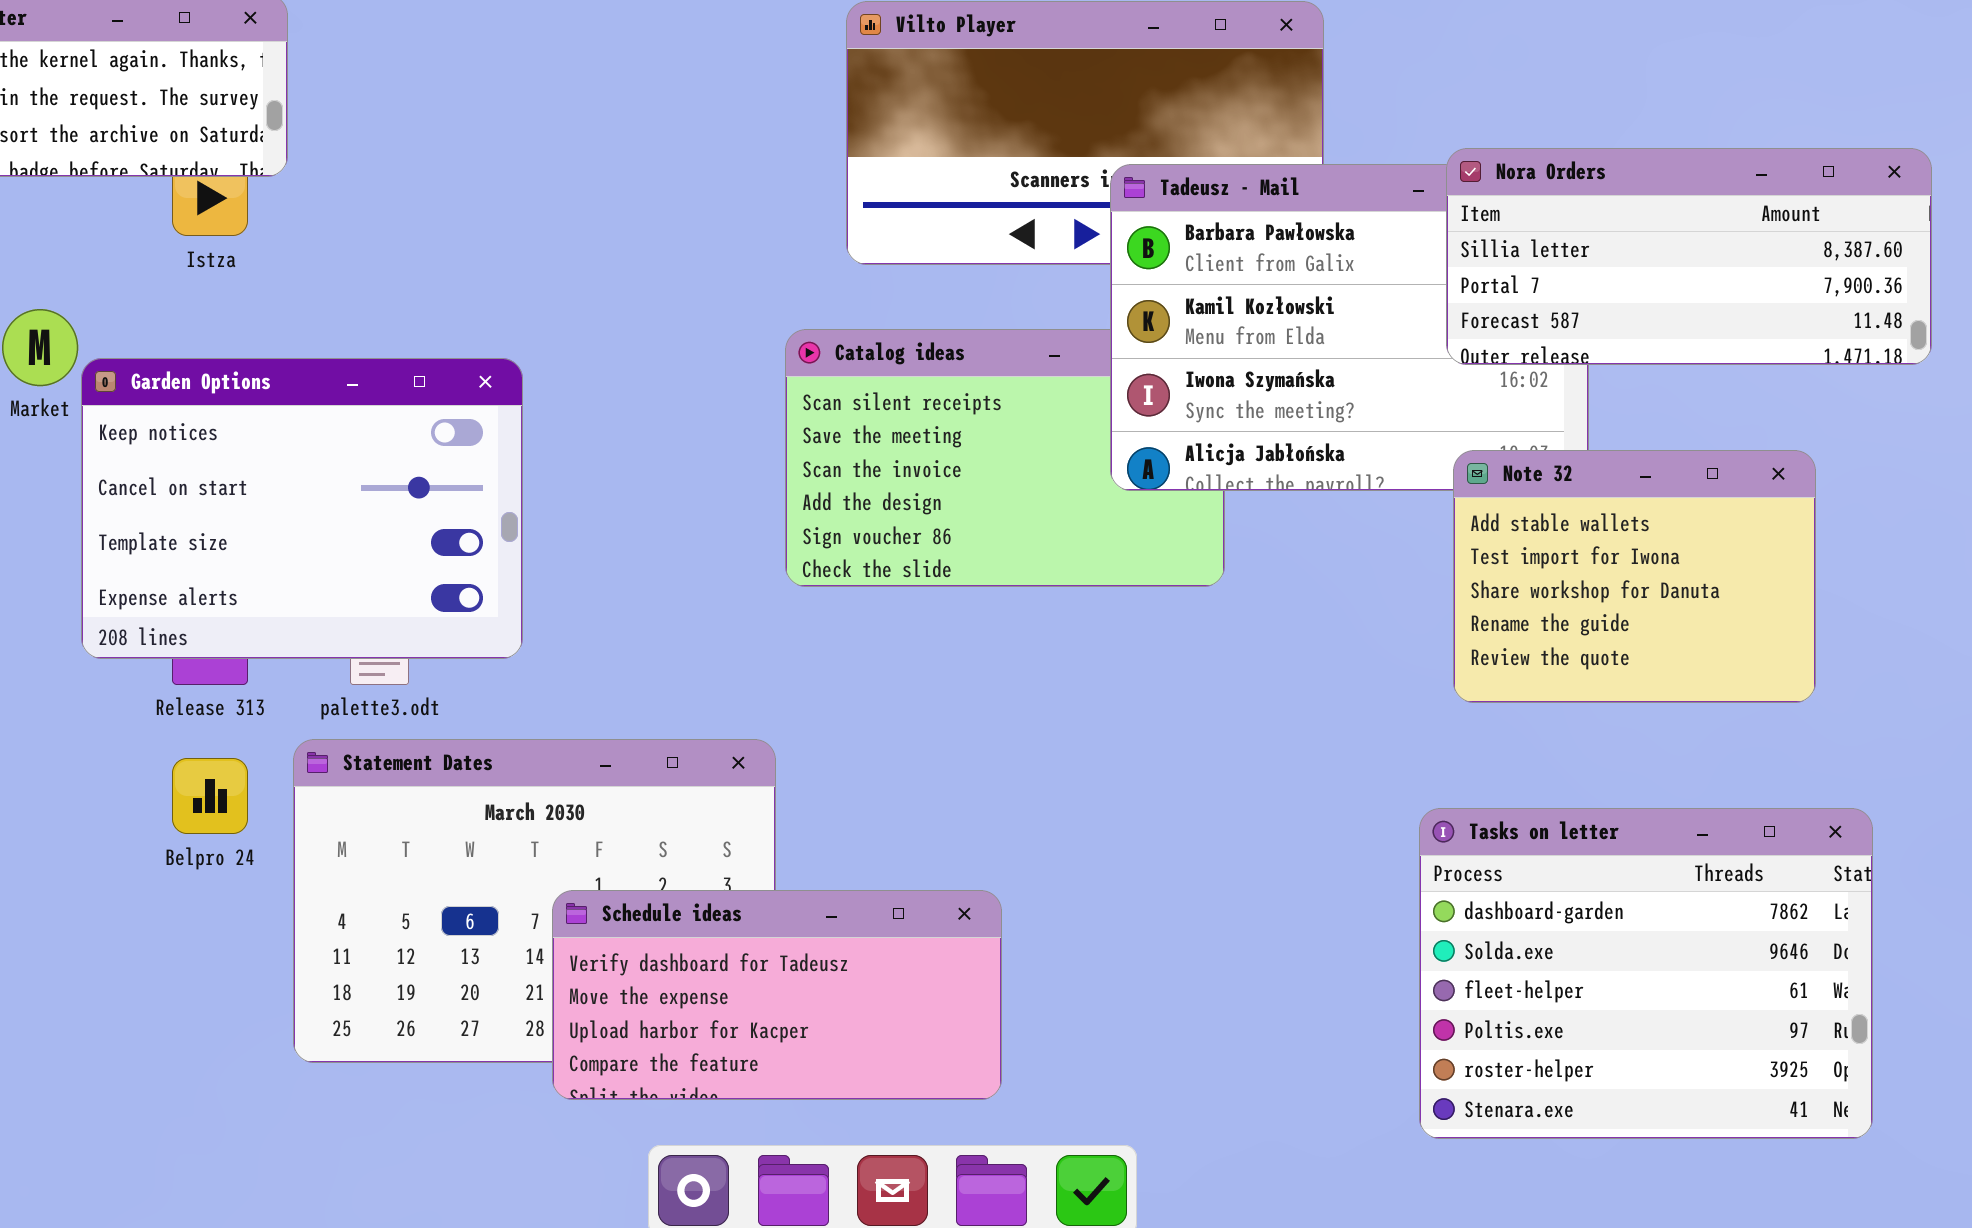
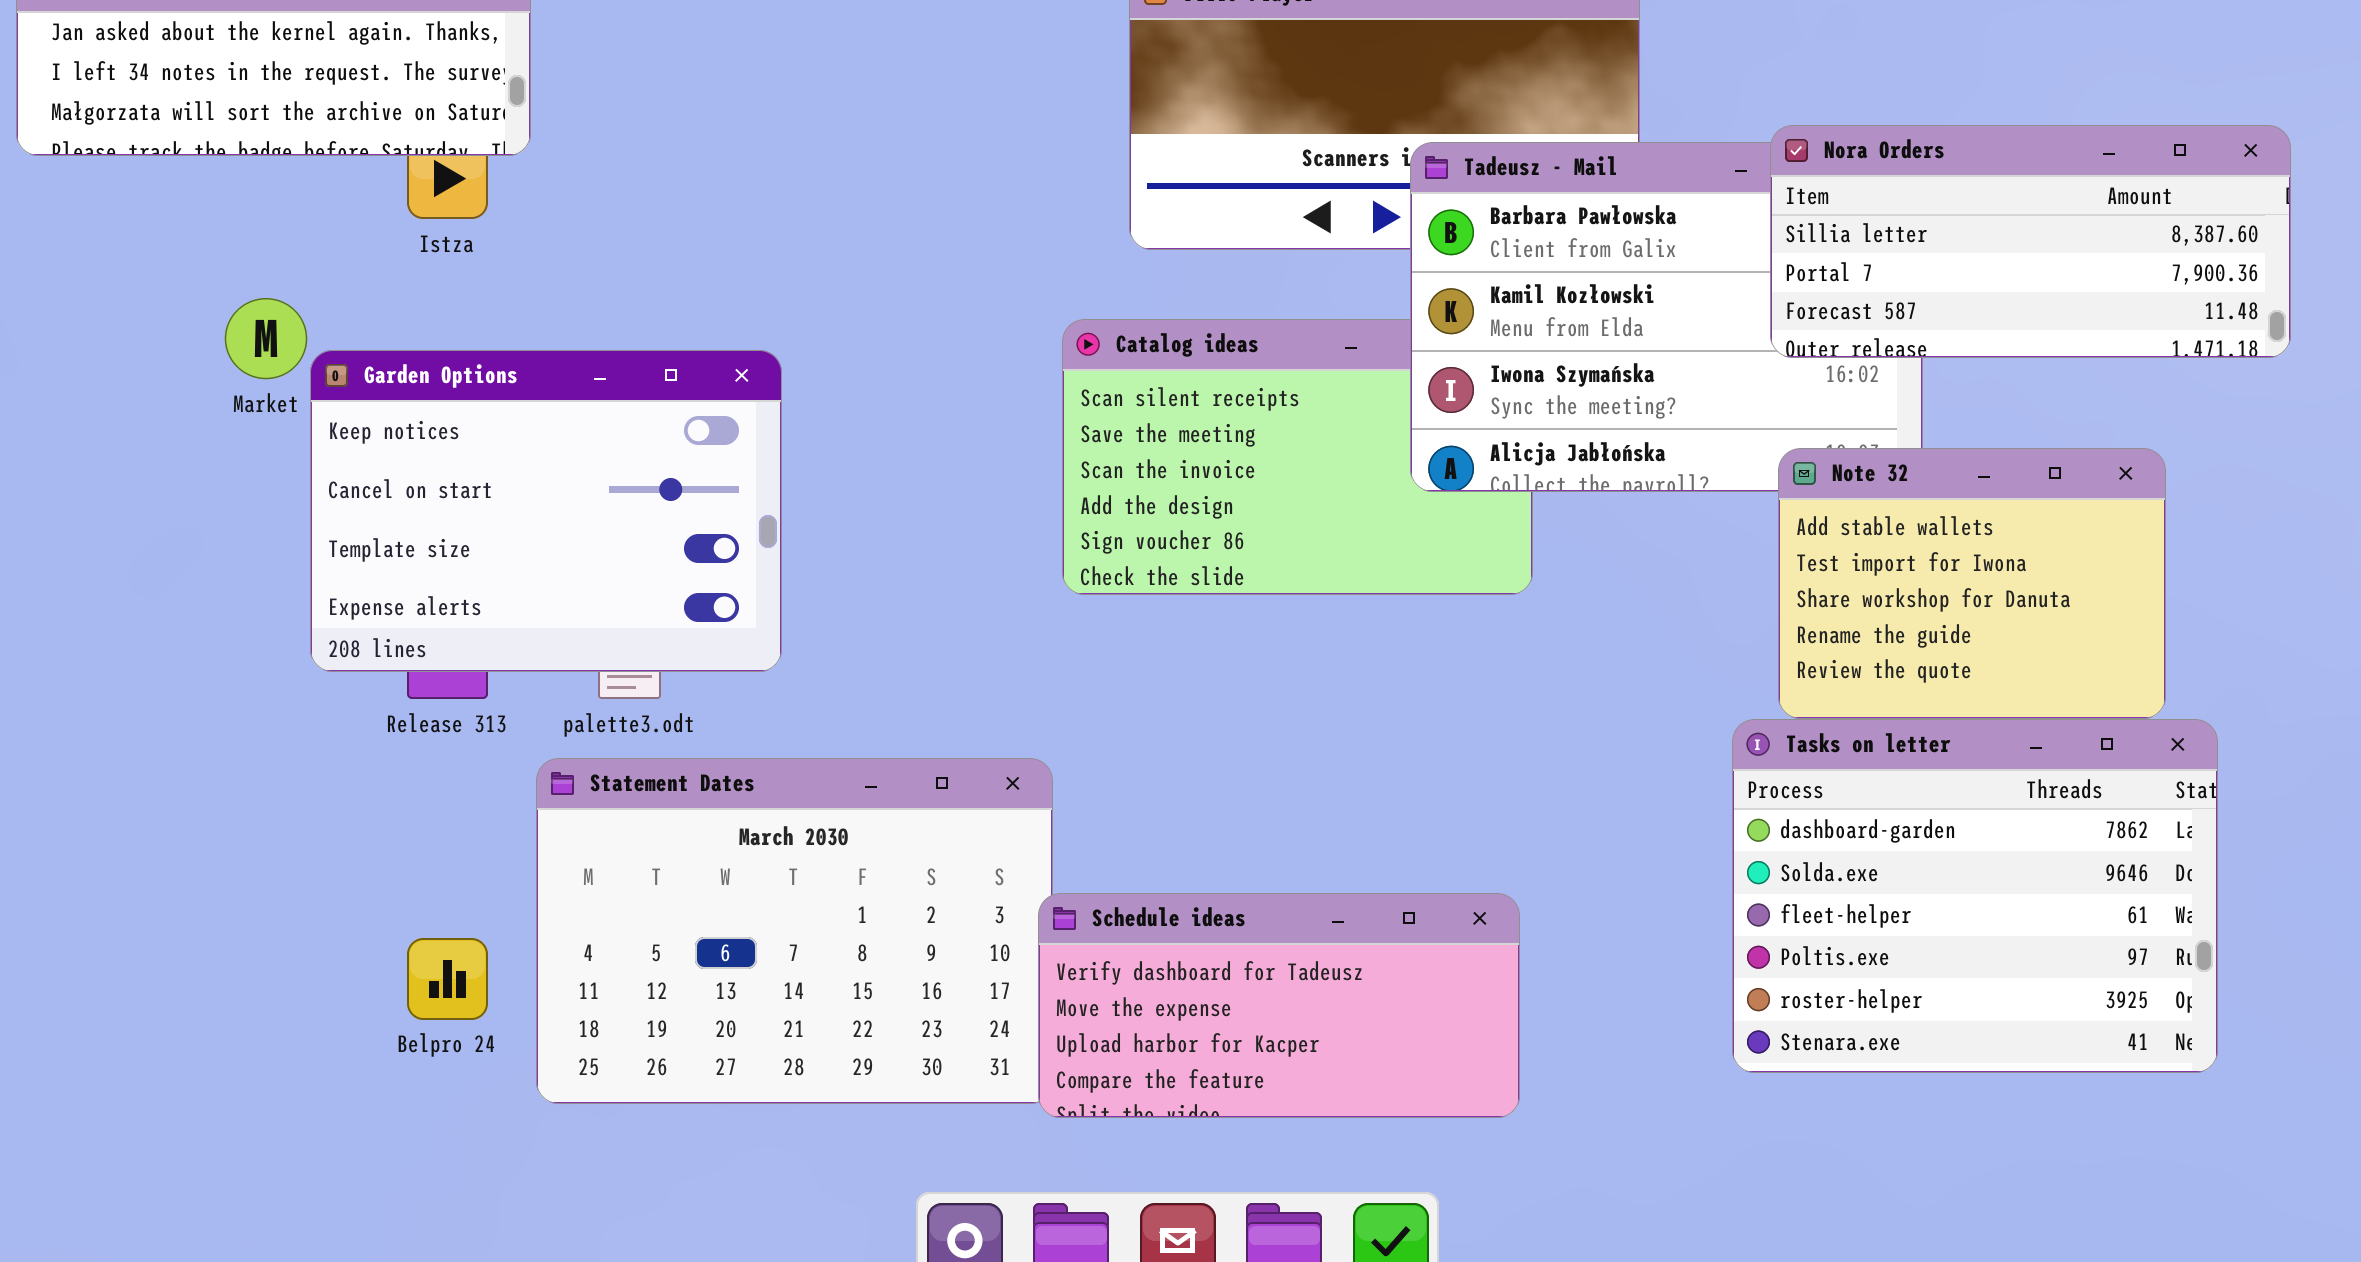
Belpro 24: [172,758,248,834] -> [407,938,488,1020], moved
Tasks on letter: [1419,808,1873,1139] -> [1732,719,2218,1073], moved
Schedule ideas: [552,890,1002,1100] -> [1038,893,1520,1118], moved

